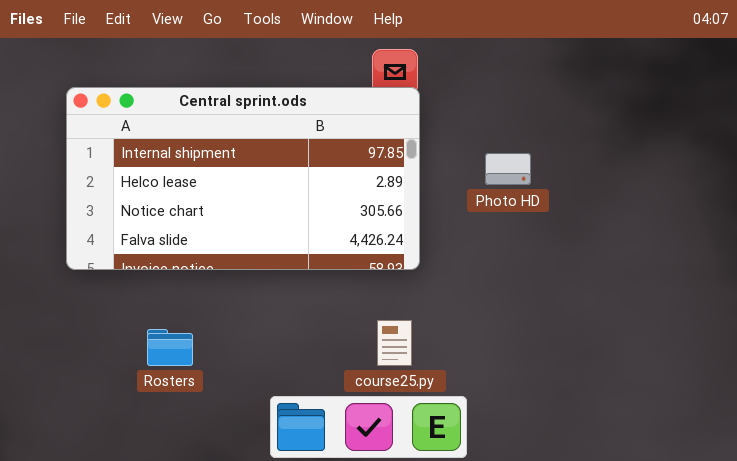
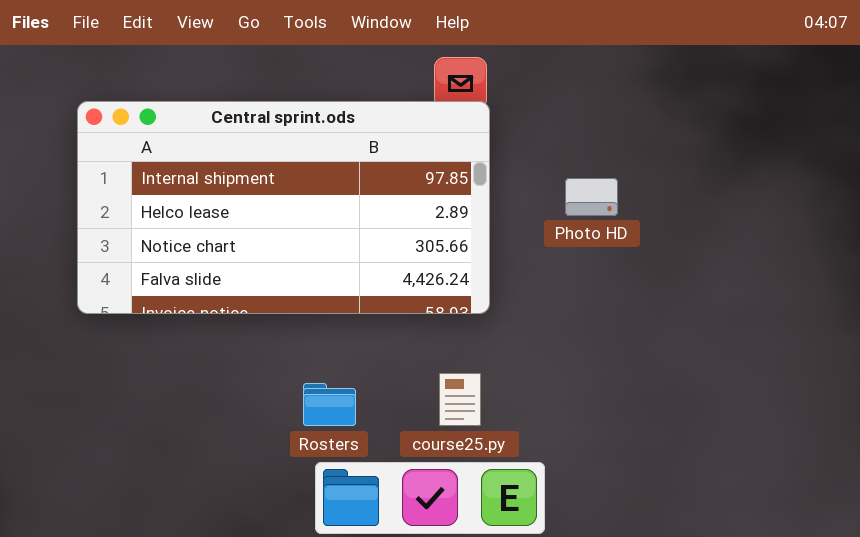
Rosters: [147,329,193,366] -> [303,383,356,426], moved

